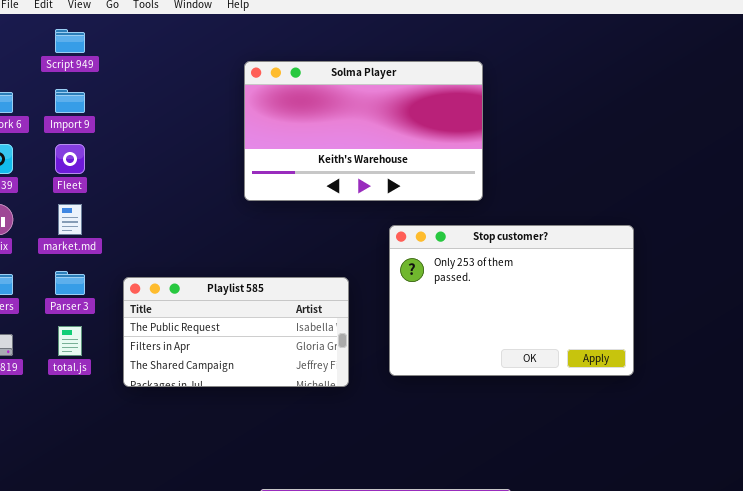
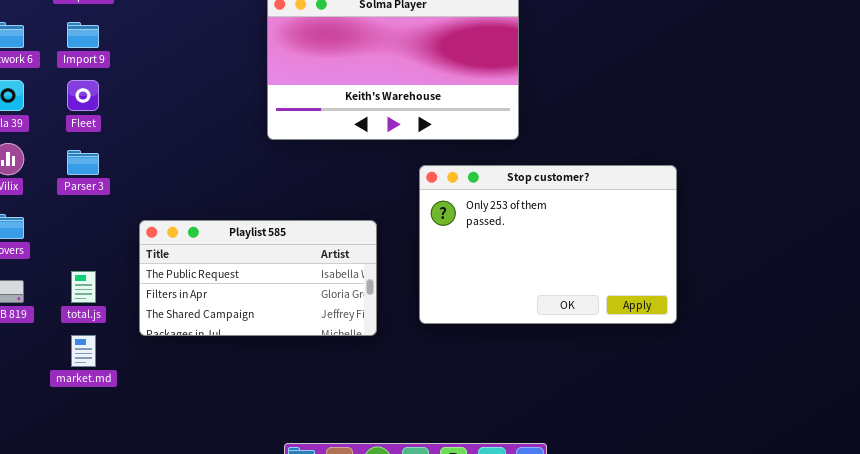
market.md: [58,204,82,235] -> [71,335,96,367], moved
Parser 3: [55,271,85,295] -> [67,150,99,175], moved

